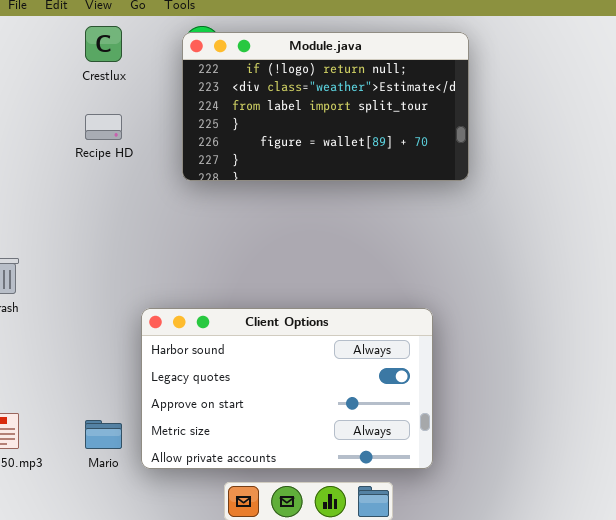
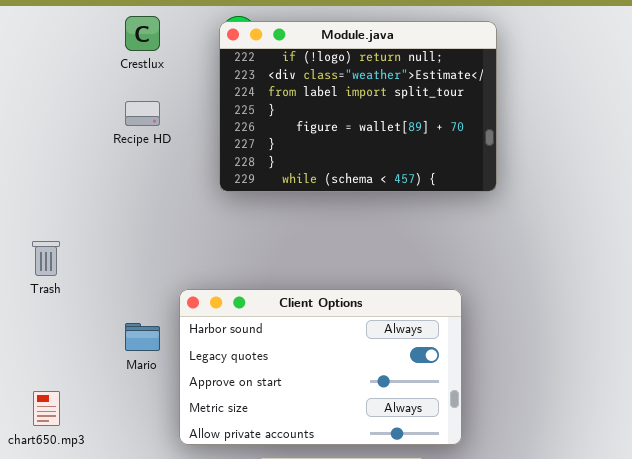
Module.java: [182,32,469,181] -> [219,21,497,192], resized
Mario: [85,420,122,449] -> [125,323,160,351], moved

